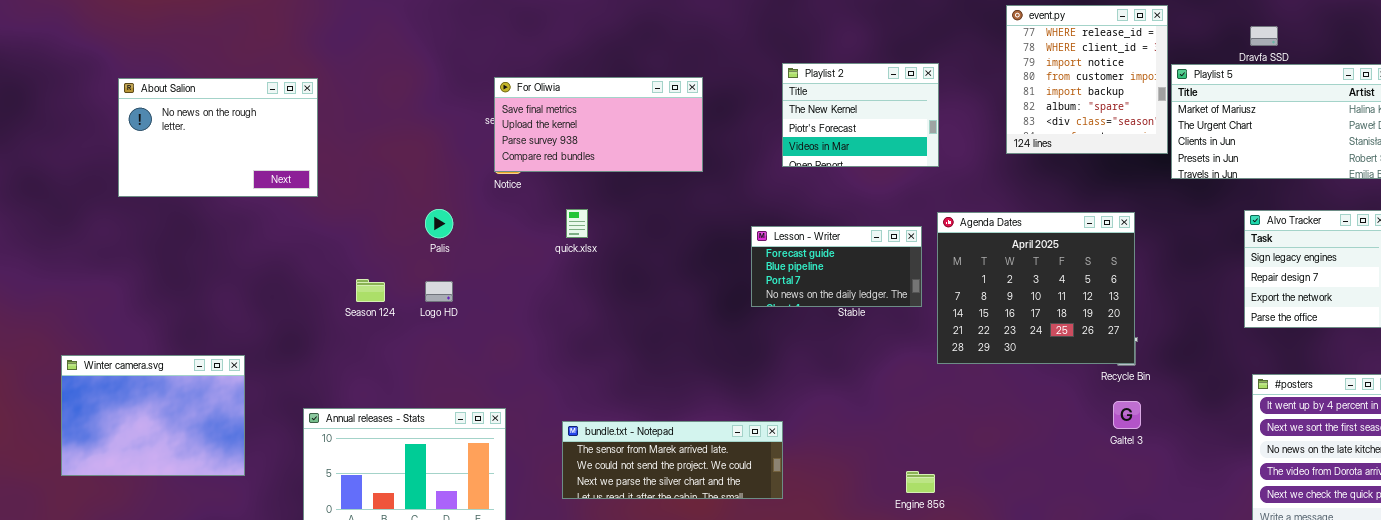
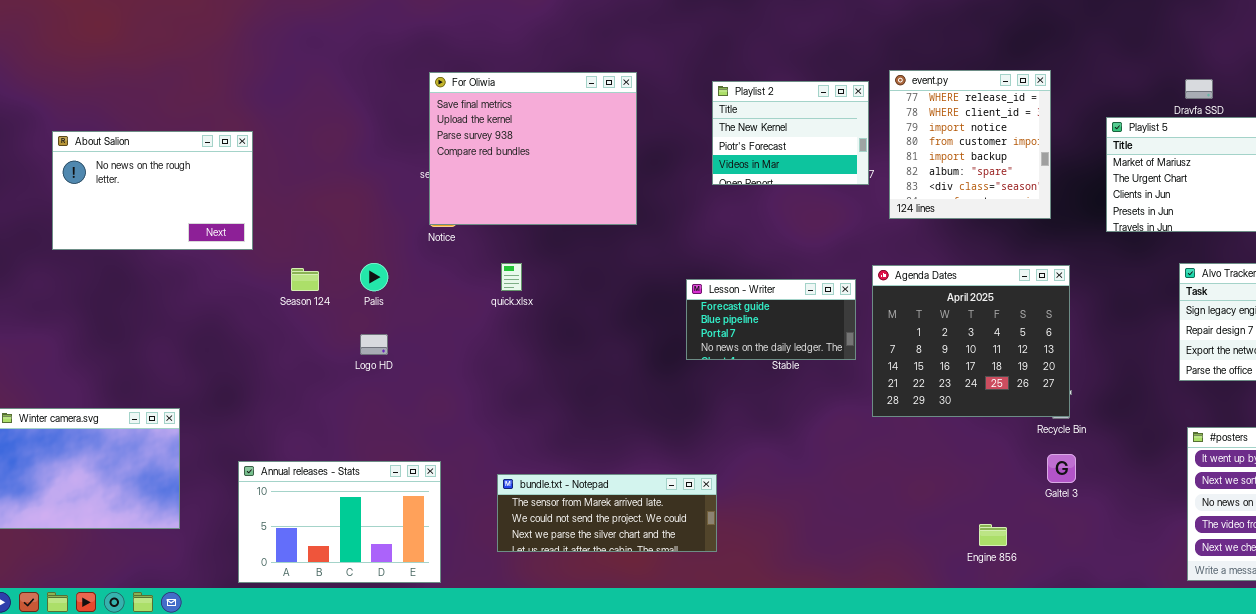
event.py: [1006,5,1168,154] -> [889,70,1051,219], moved
Playlist 2: [782,63,939,167] -> [712,81,869,185], moved
For Oliwia: [494,77,703,172] -> [429,72,637,225], resized
Season 124: [356,279,385,302] -> [291,268,319,291], moved
Engine 856: [906,471,935,493] -> [979,524,1007,546], moved

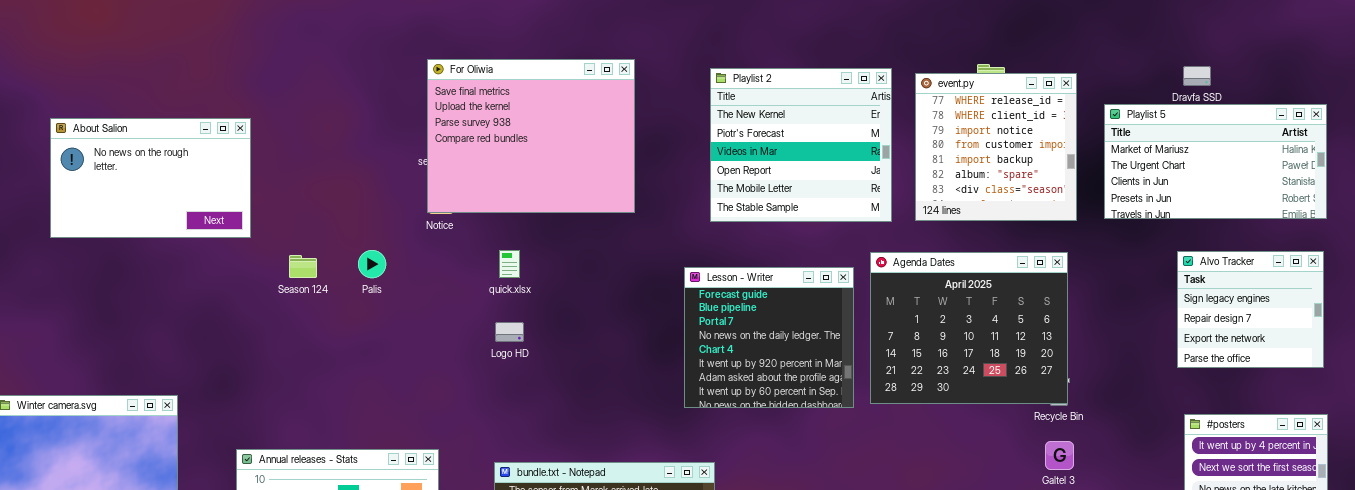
event.py: [889,70,1051,219] -> [915,73,1077,221], moved
Playlist 2: [712,81,869,185] -> [710,68,892,222], resized
Lesson - Writer: [686,279,856,360] -> [684,267,854,408], resized
Logo HD: [360,334,388,355] -> [495,322,524,342], moved

